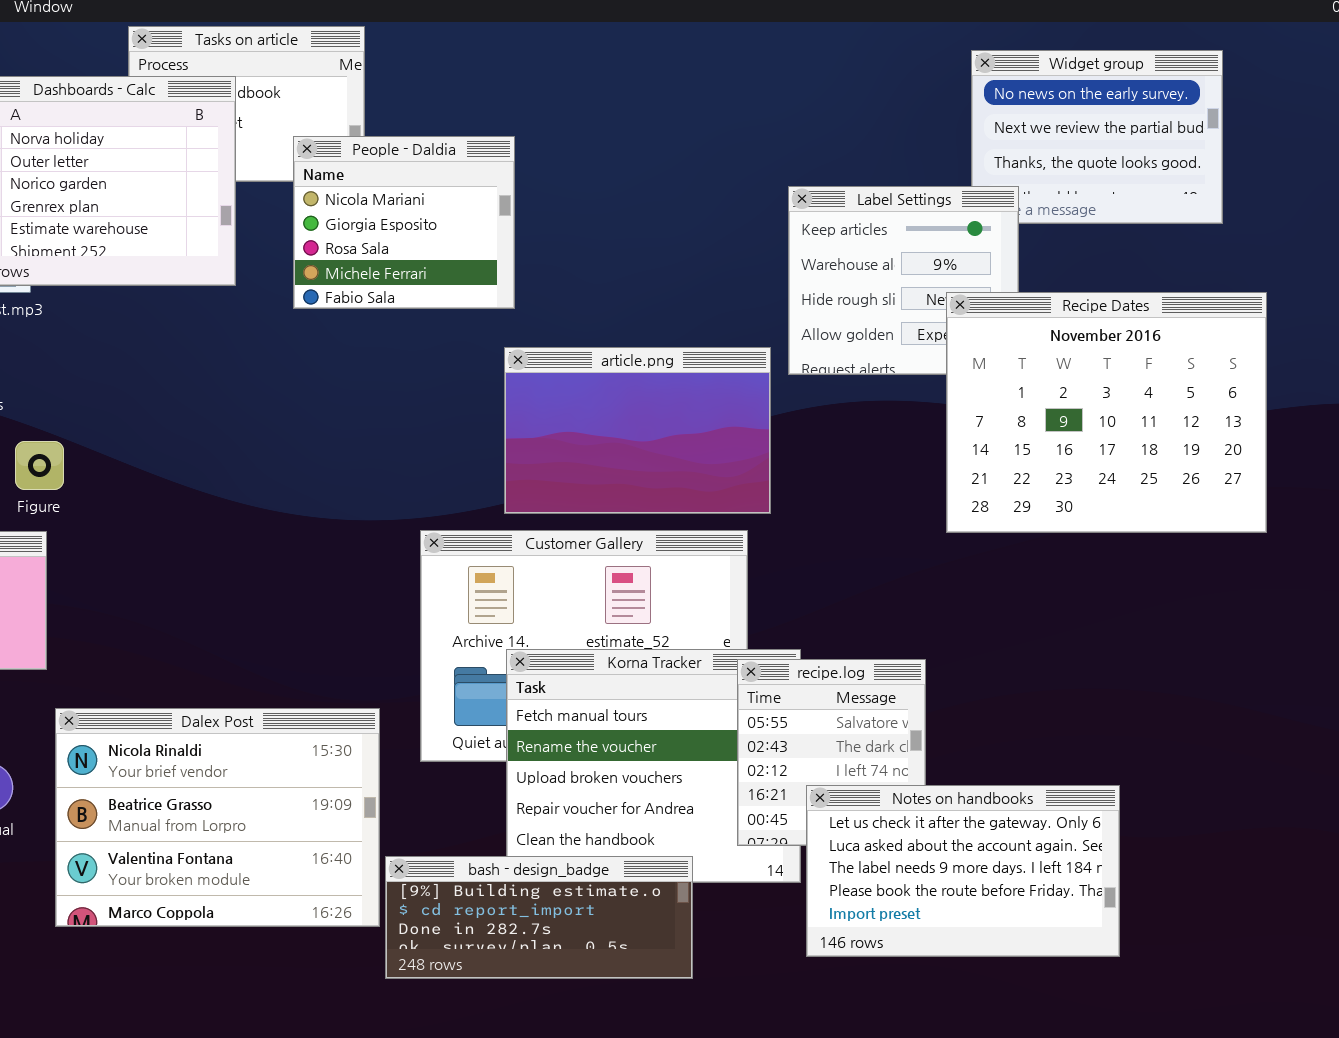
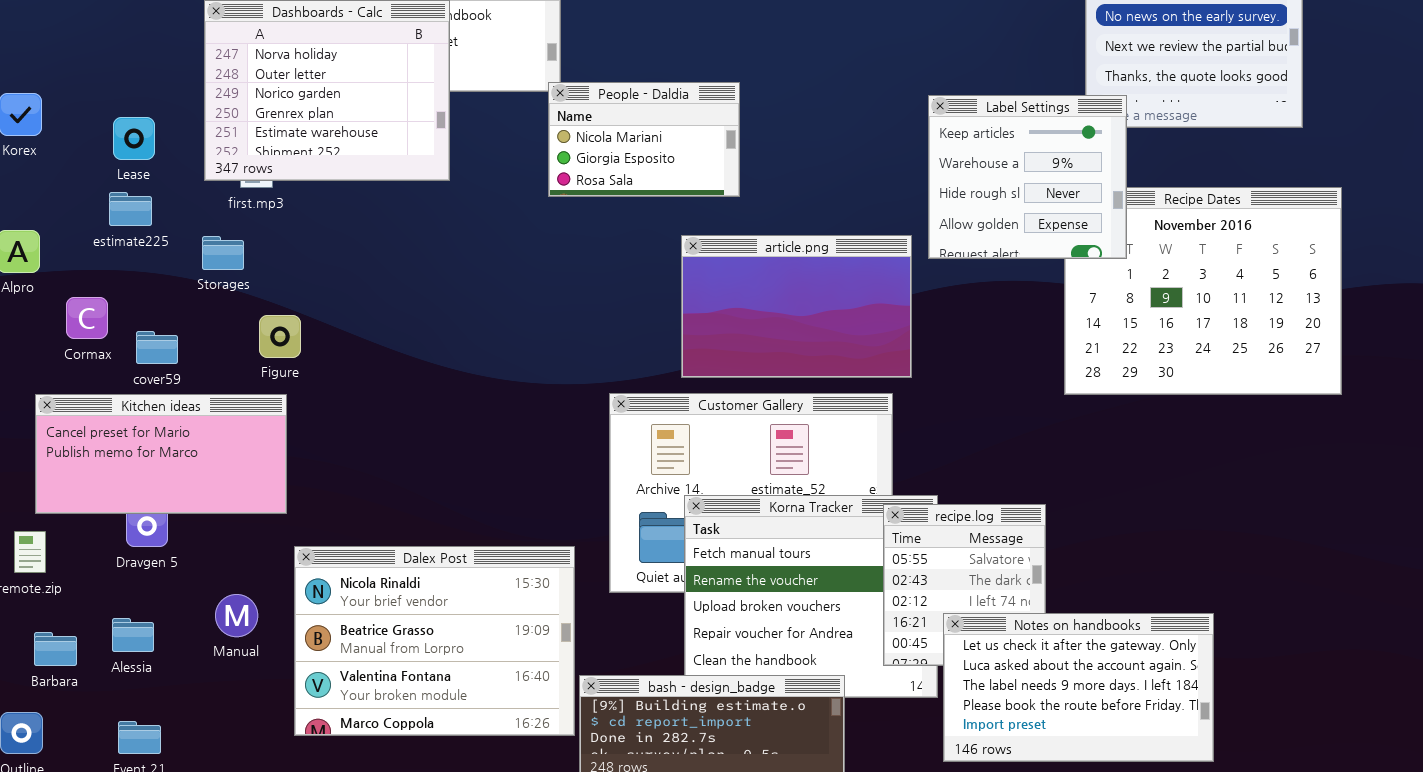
People - Daldia: [293,136,515,309] -> [548,82,740,197], moved, resized
Label Settings: [788,186,1019,375] -> [928,95,1127,259], raised

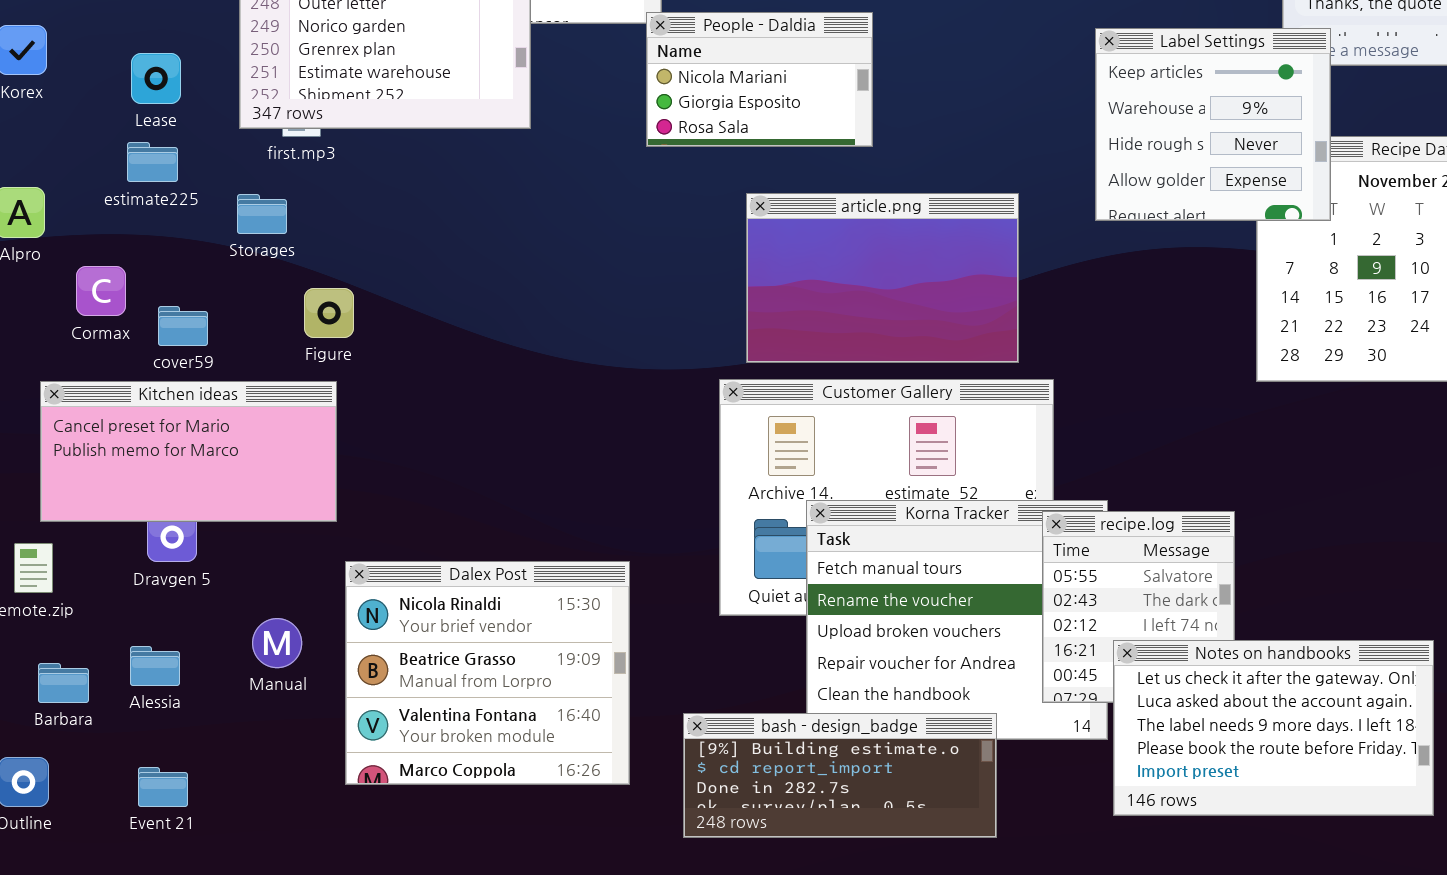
article.png: [681,235,912,378] -> [746,193,1019,363], moved
Dalex Post: [294,546,575,736] -> [345,561,630,785], resized

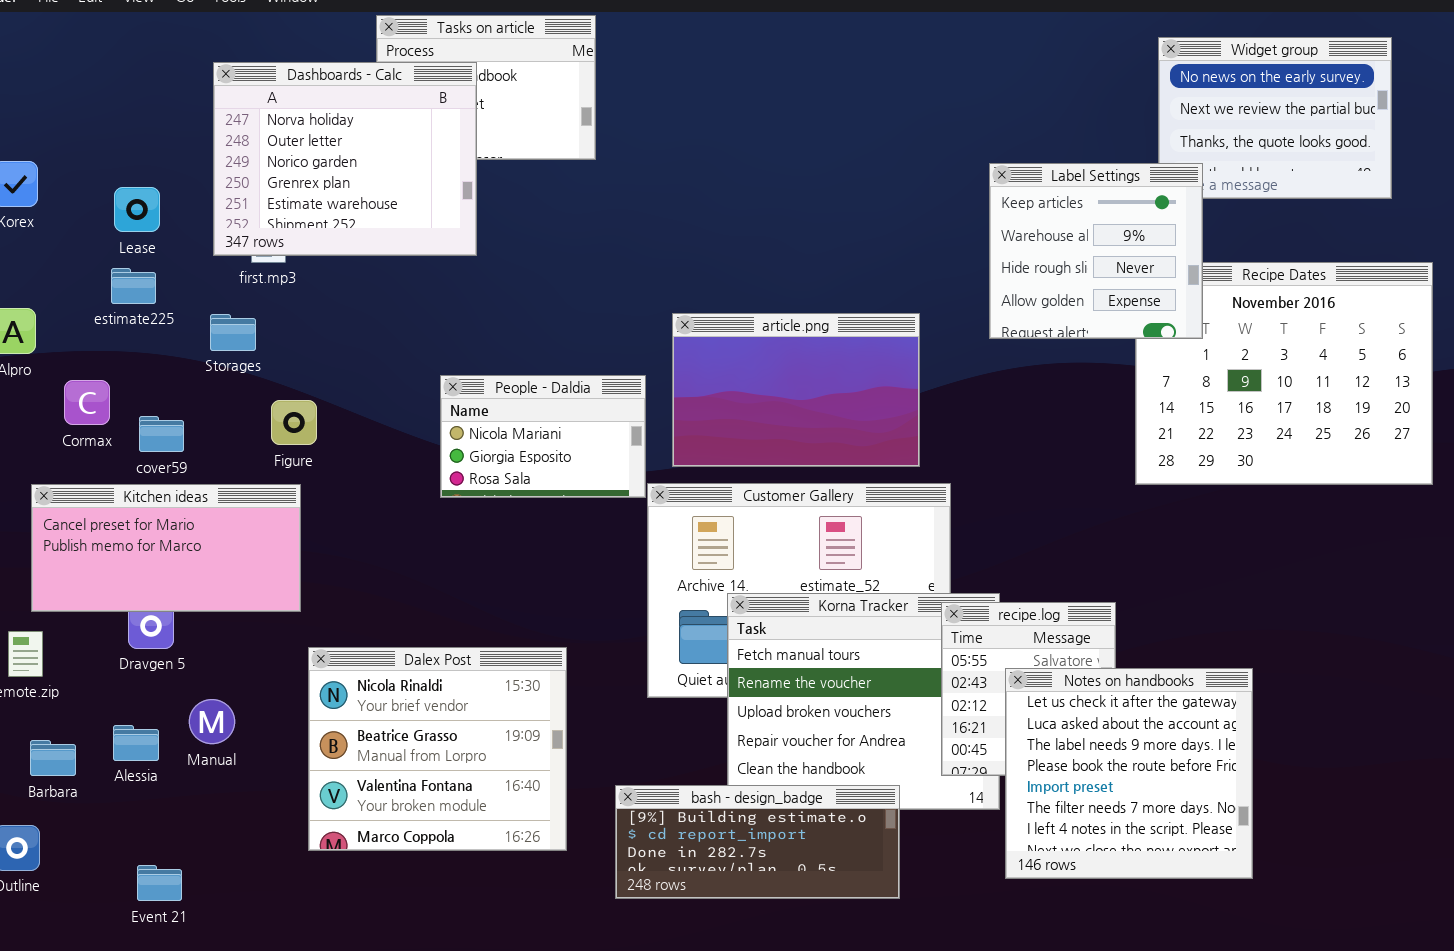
People - Daldia: [646,12,873,147] -> [440,375,646,498], moved
Manual: [252,618,302,668] -> [189,699,235,744], moved
Notes on handbooks: [1113,640,1434,816] -> [1005,668,1253,879], resized
Event 21: [138,767,188,807] -> [137,865,182,901], moved

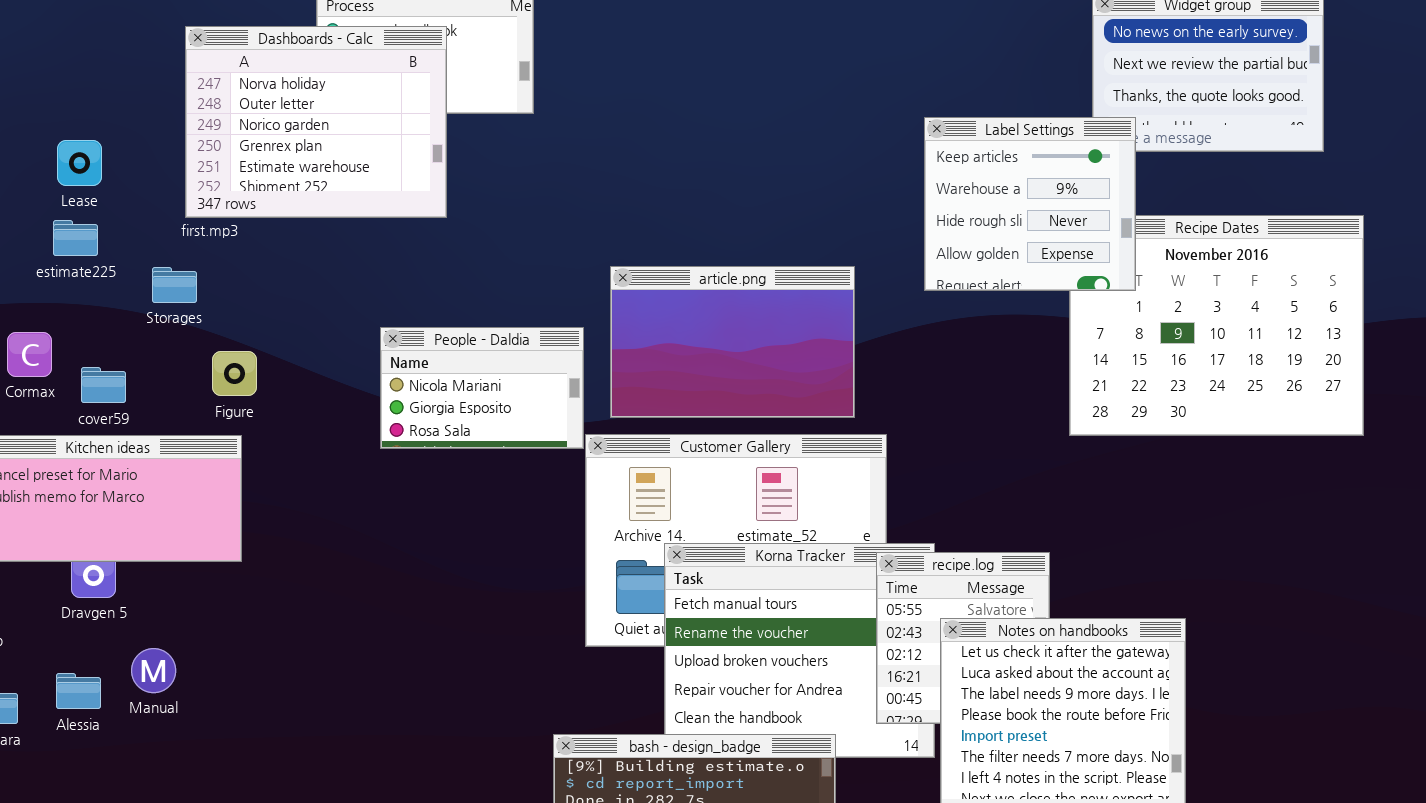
Dashboards - Calc: [213,62,477,256] -> [185,26,447,218], moved
Dalex Post: [308,647,567,851] -> none, closed

